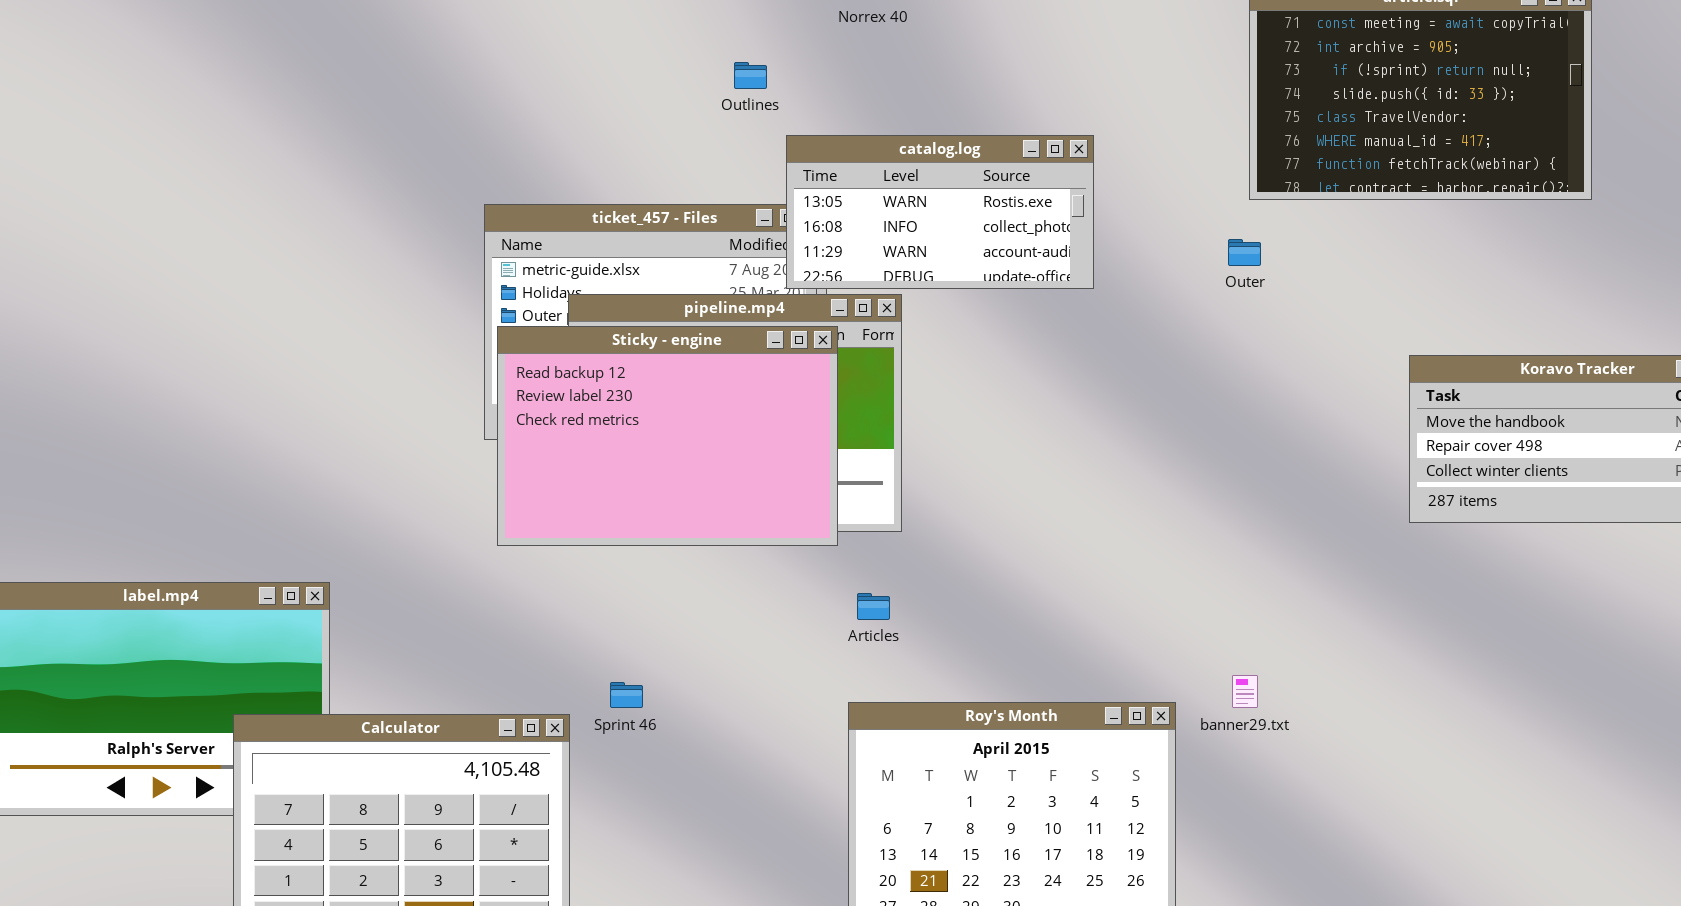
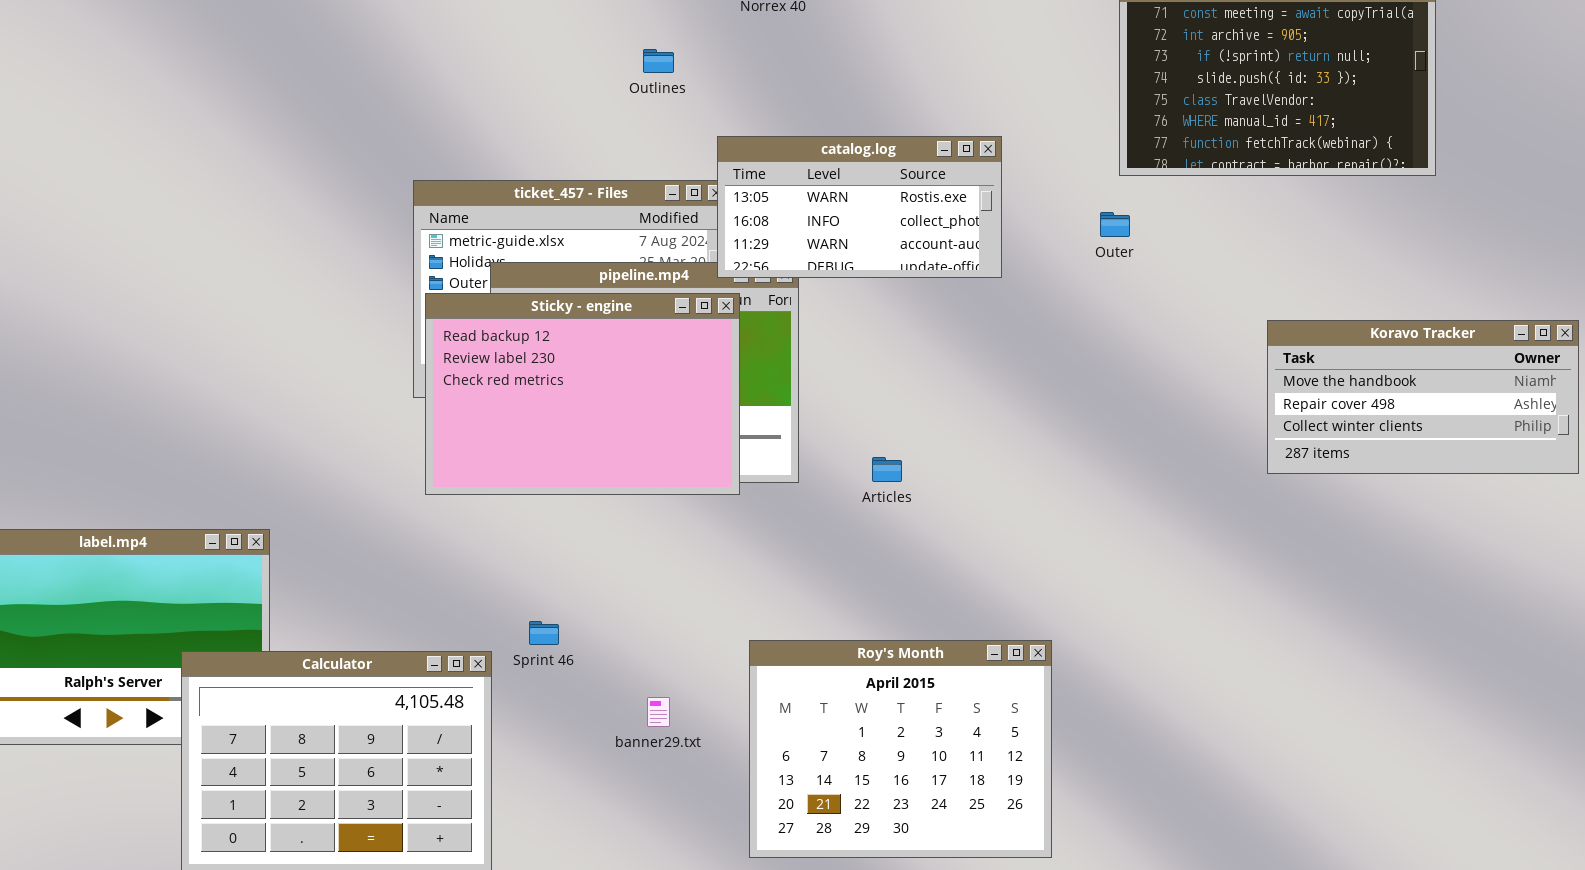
catalog.log: [786,135,1094,289] -> [717,136,1002,278], moved
Articles: [857,593,890,620] -> [872,457,902,482], moved
banner29.txt: [1232,675,1258,708] -> [647,697,670,727], moved

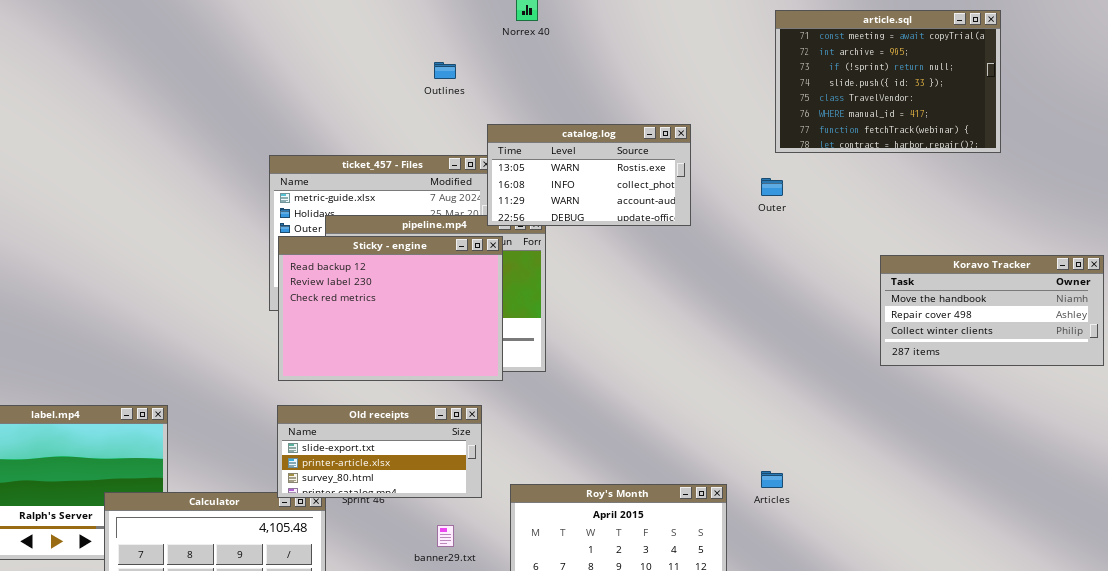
Articles: [872,457,902,482] -> [761,471,783,488], moved
Old receipts: none -> [277,405,482,498], opened

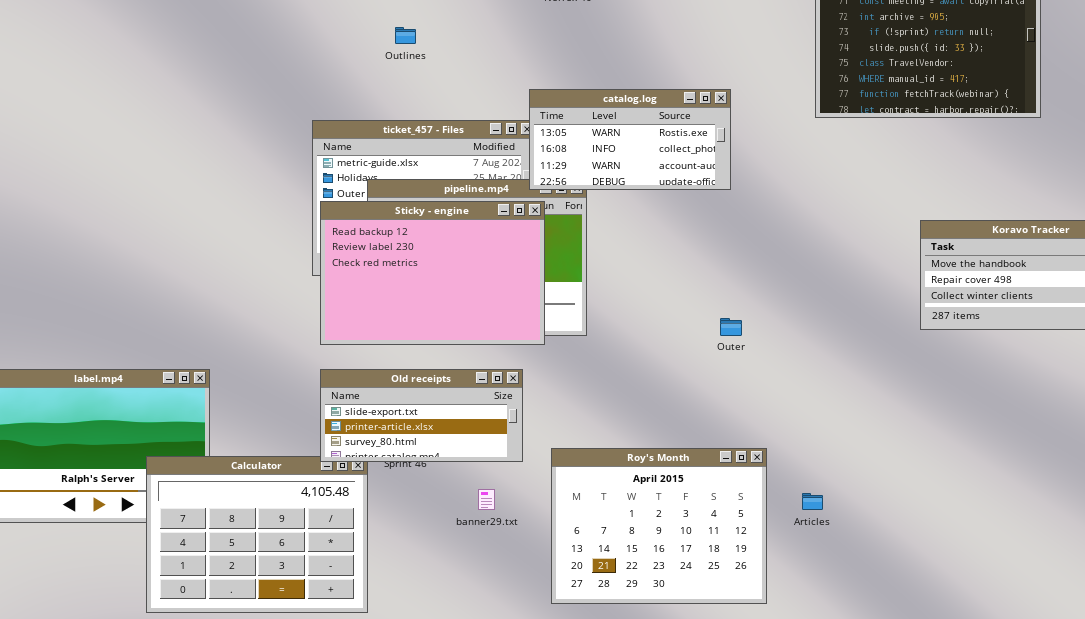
Outlines: [434,62,456,79] -> [395,27,416,44], moved
Outer: [761,178,783,196] -> [720,318,742,336], moved
Articles: [761,471,783,488] -> [802,493,823,510], moved

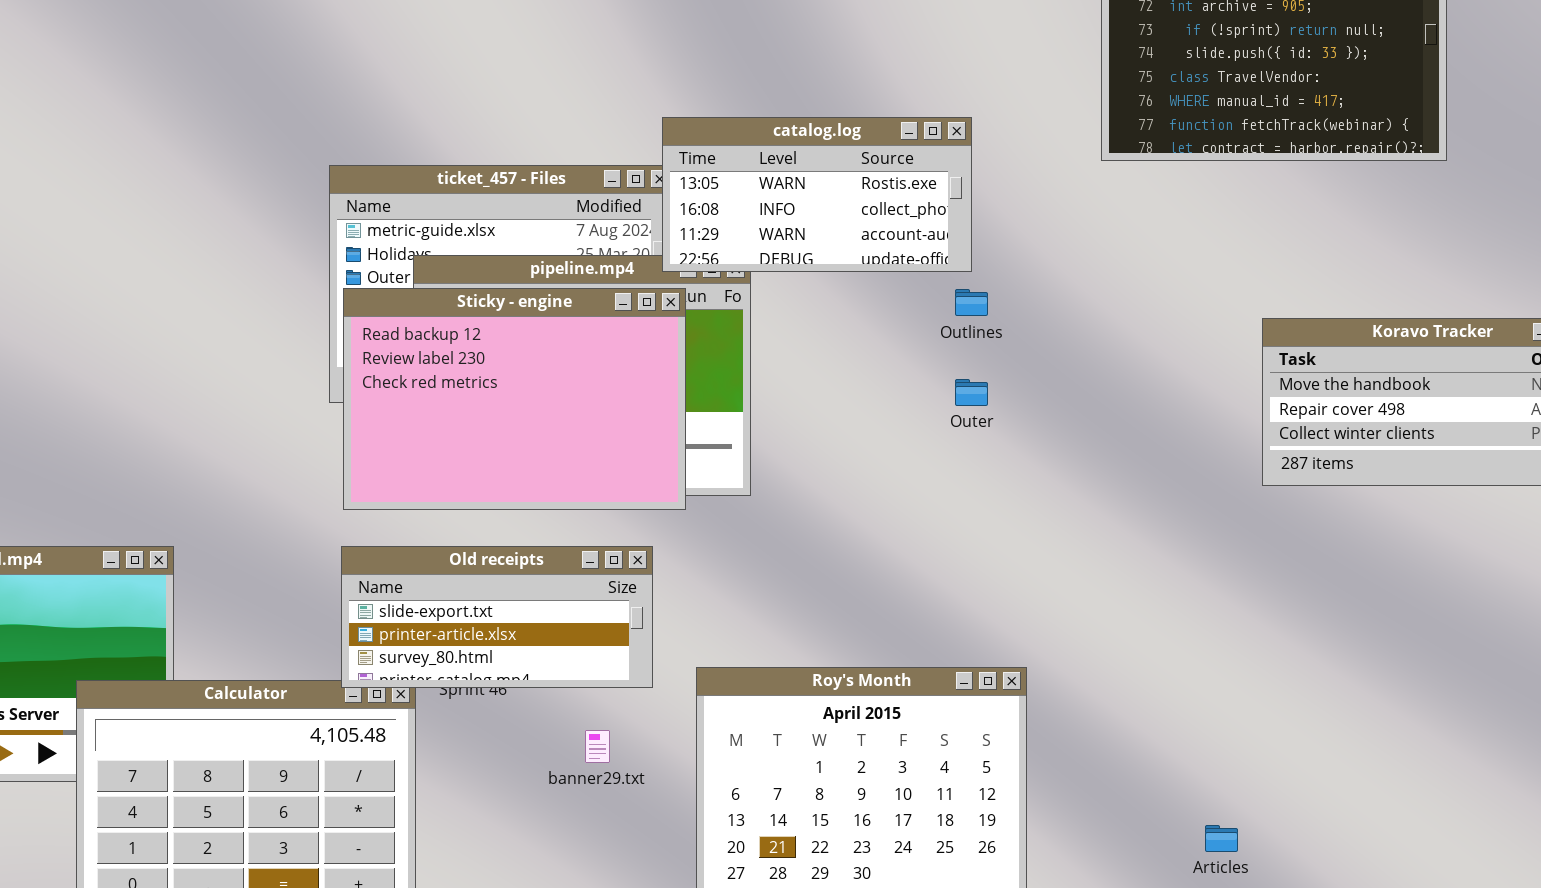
Outlines: [395,27,416,44] -> [955,289,988,316], moved
Outer: [720,318,742,336] -> [955,379,988,406], moved
Articles: [802,493,823,510] -> [1205,825,1238,852], moved

